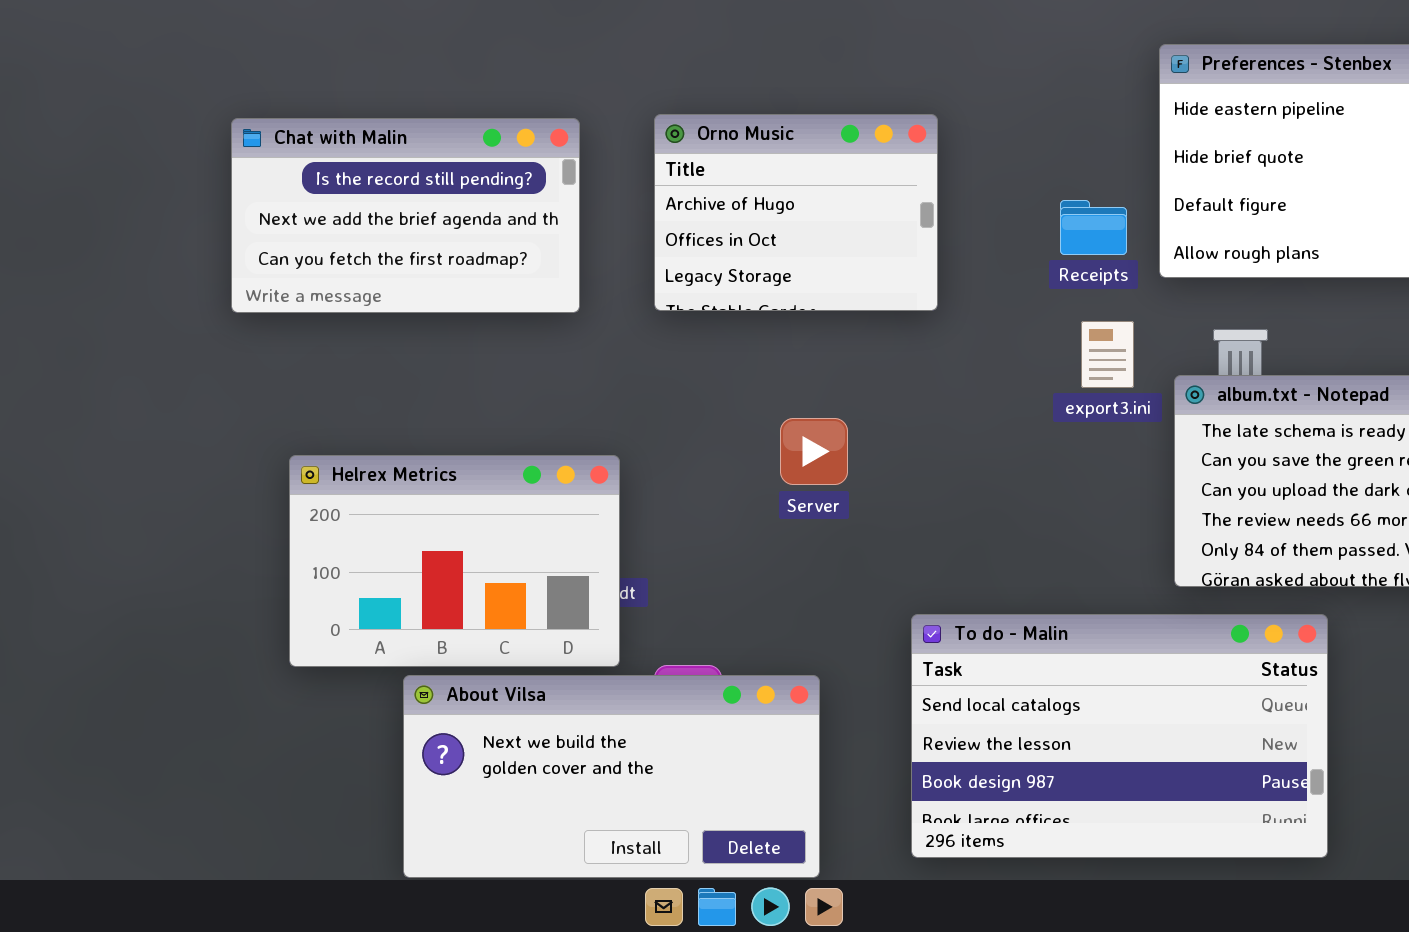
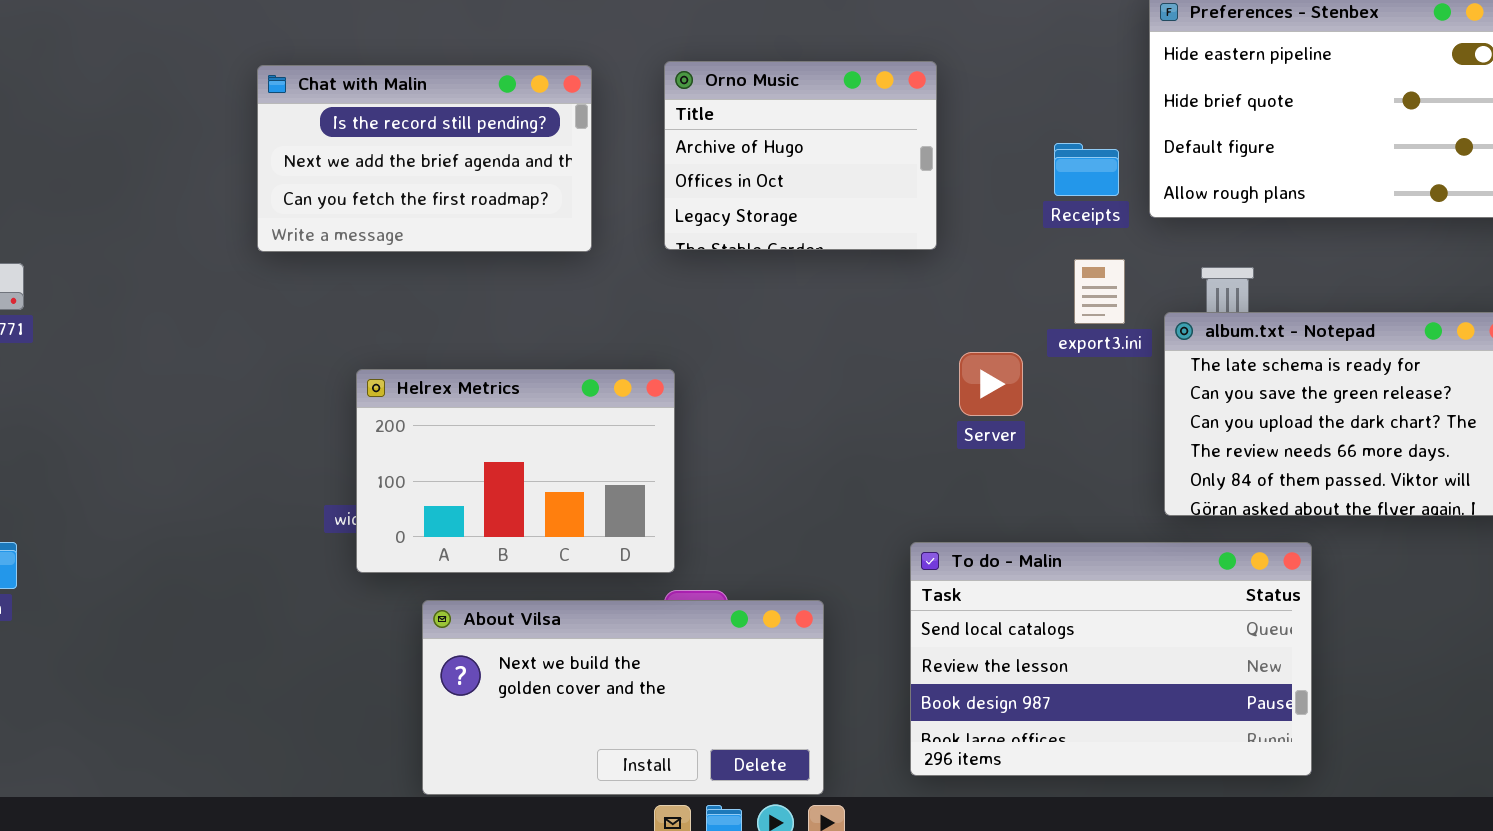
Server: [780,418,848,485] -> [959,352,1023,416], moved
Helrex Metrics: [289,455,620,667] -> [356,369,675,573], moved

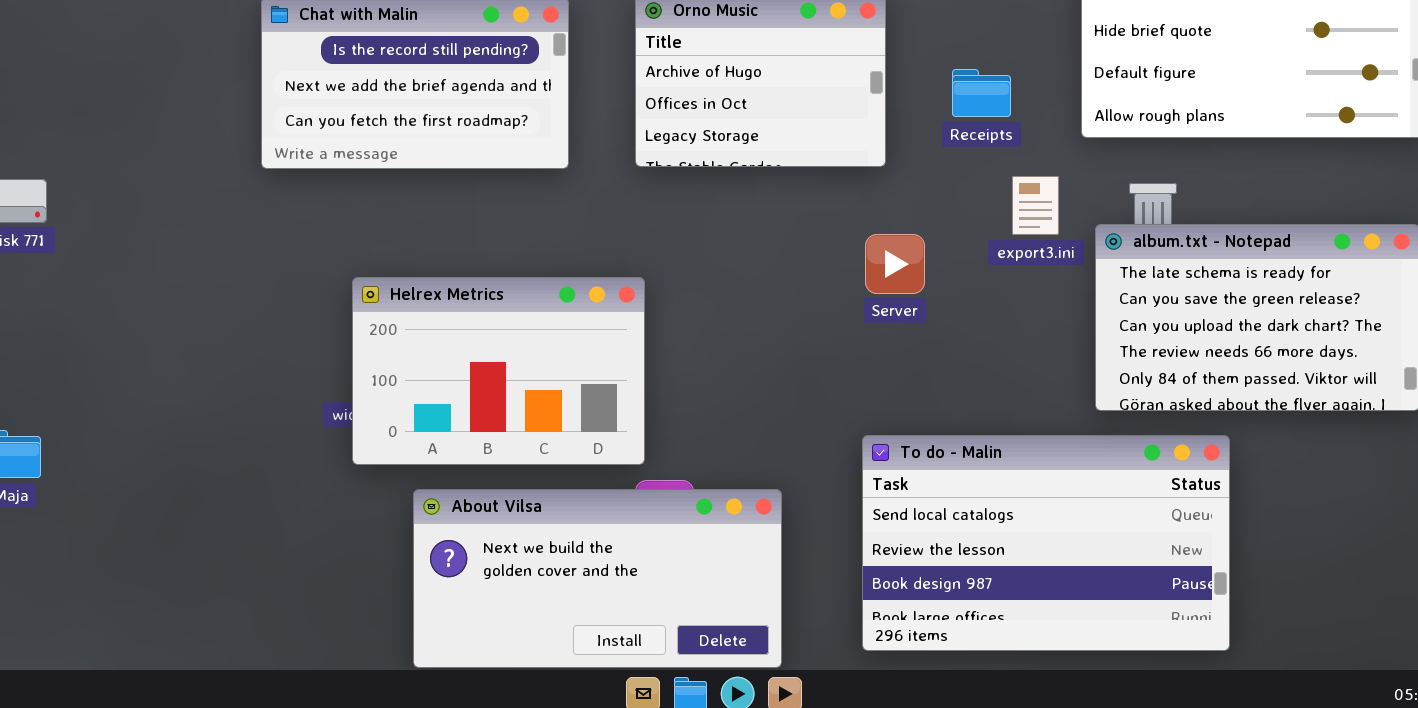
Receipts: [1054,143,1119,196] -> [952,69,1011,117], moved
Server: [959,352,1023,416] -> [865,234,925,294], moved

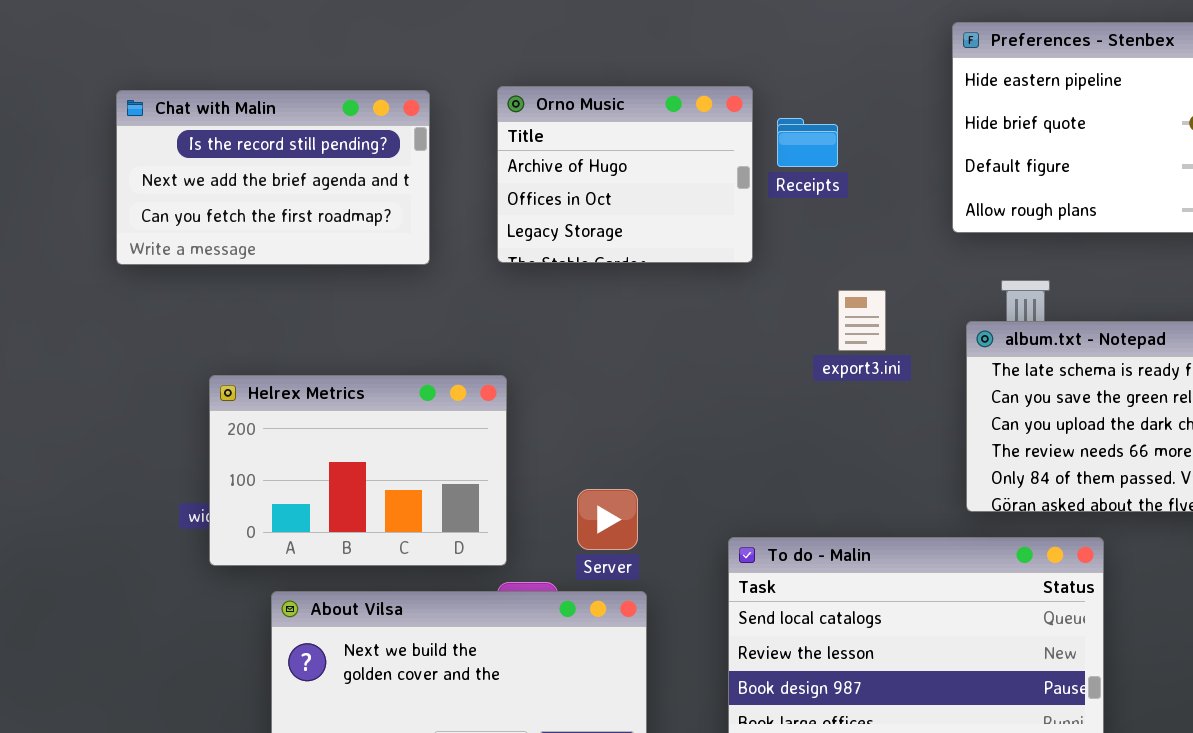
Receipts: [952,69,1011,117] -> [777,118,838,167], moved
export3.ini: [1012,176,1059,235] -> [838,290,886,351], moved
Server: [865,234,925,294] -> [577,489,638,550], moved

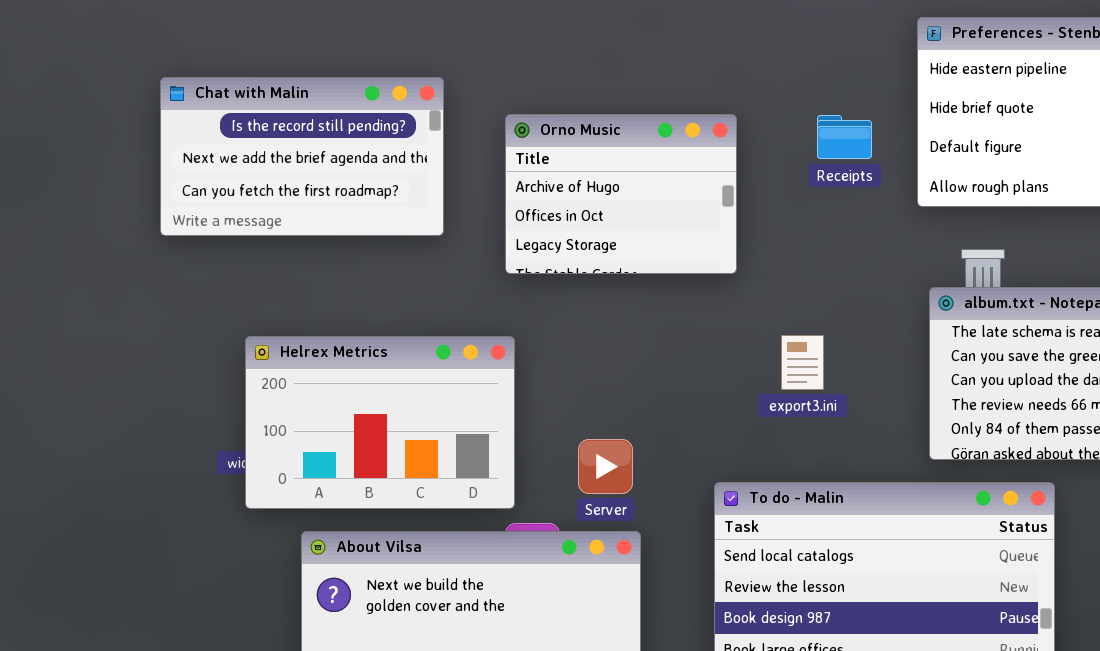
Orno Music: [497,86,753,263] -> [505,114,737,274], moved
Receipts: [777,118,838,167] -> [817,115,872,159], moved
export3.ini: [838,290,886,351] -> [781,335,824,390], moved

